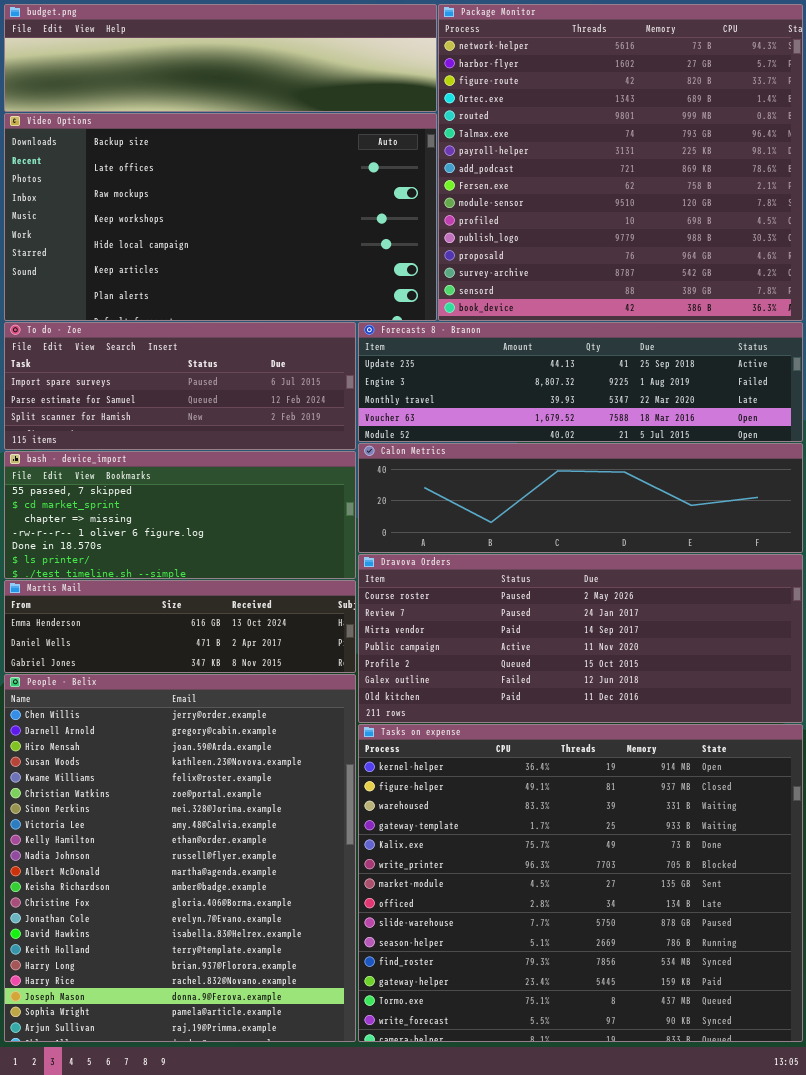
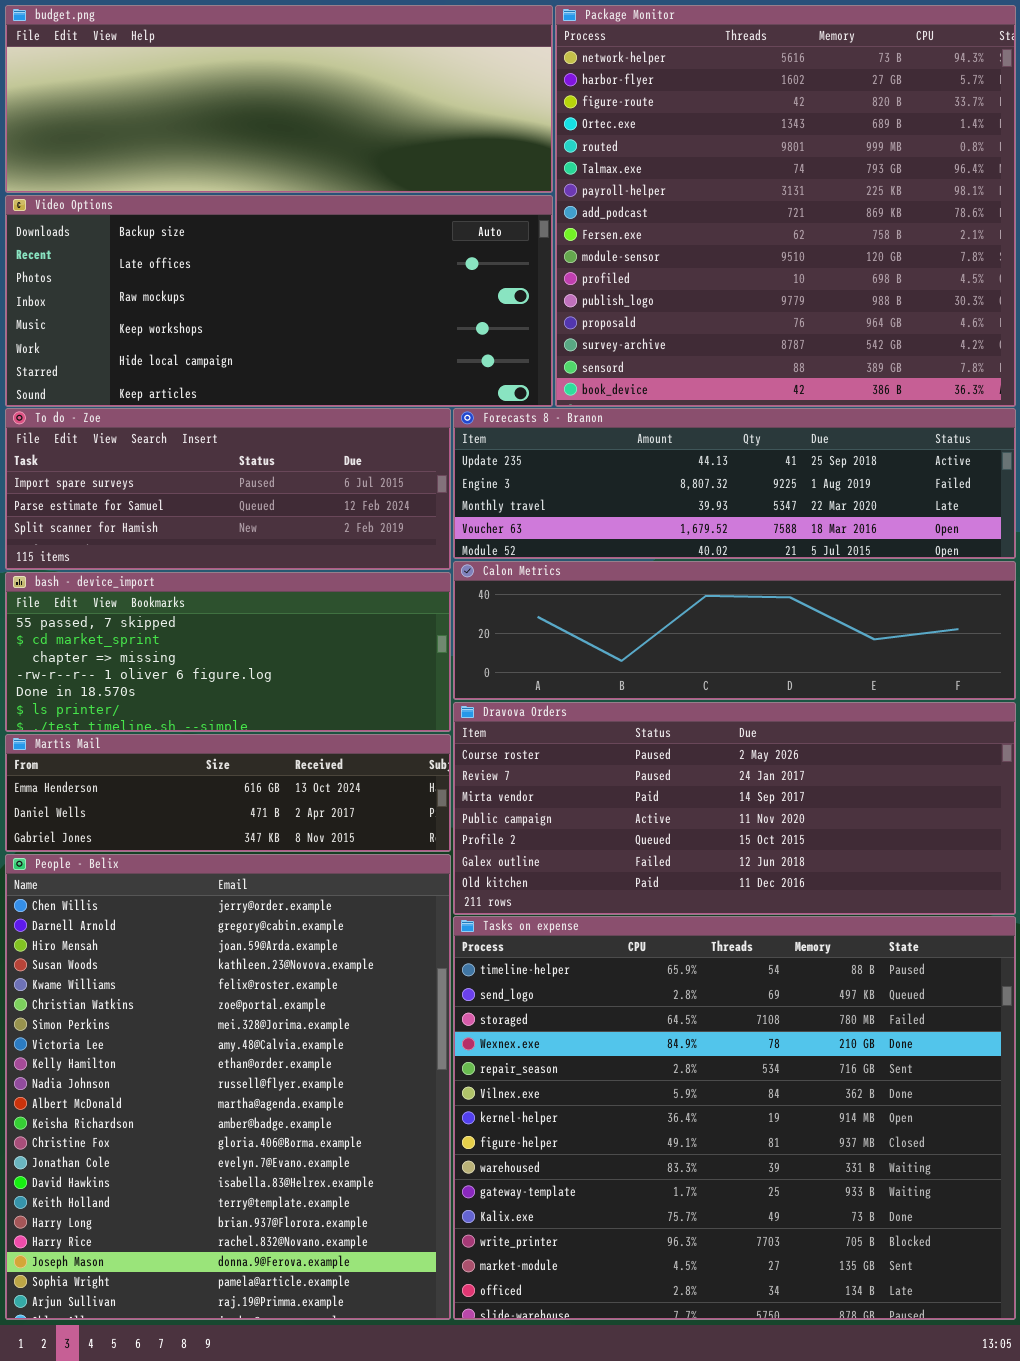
budget.png: [4,4,437,112] -> [5,5,553,193], resized
Video Options: [4,113,437,321] -> [5,195,553,407], resized
Tasks on expense: [358,724,803,1042] -> [453,916,1016,1320], scrolled up 6 rows

